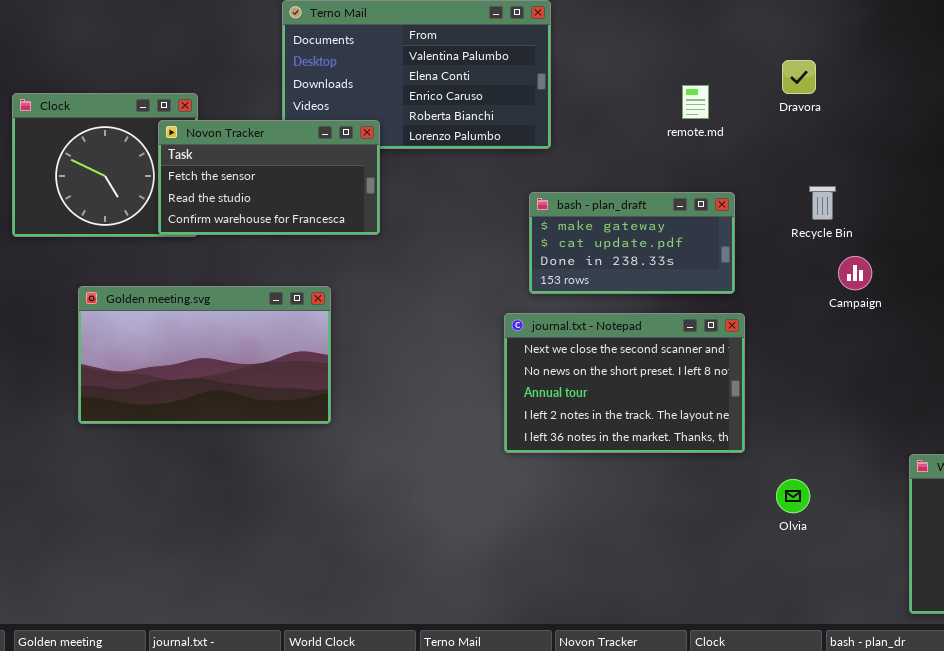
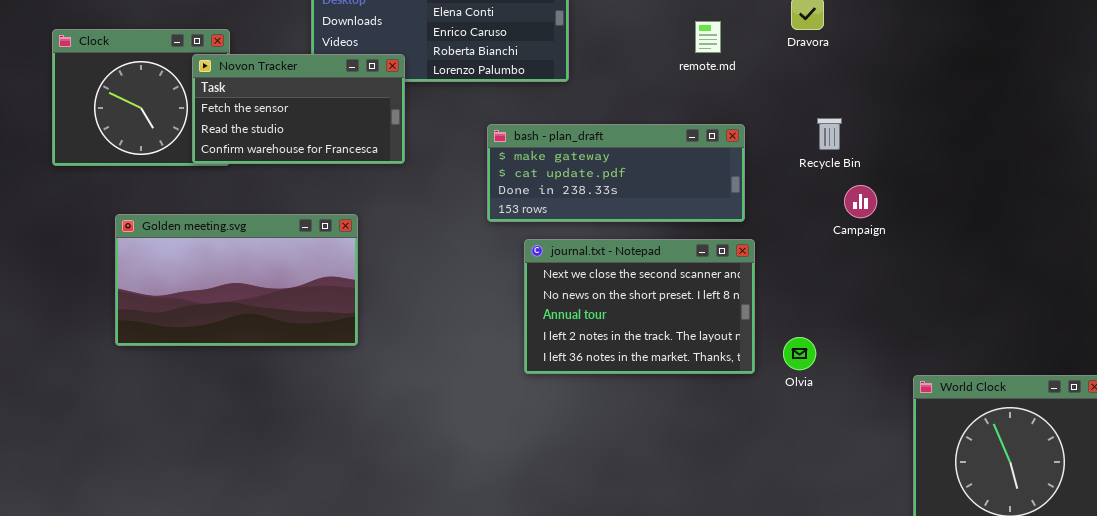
bash - plan_draft: [529,192,735,294] -> [487,124,745,222], resized
Olvia: [776,479,810,513] -> [783,337,816,370], moved

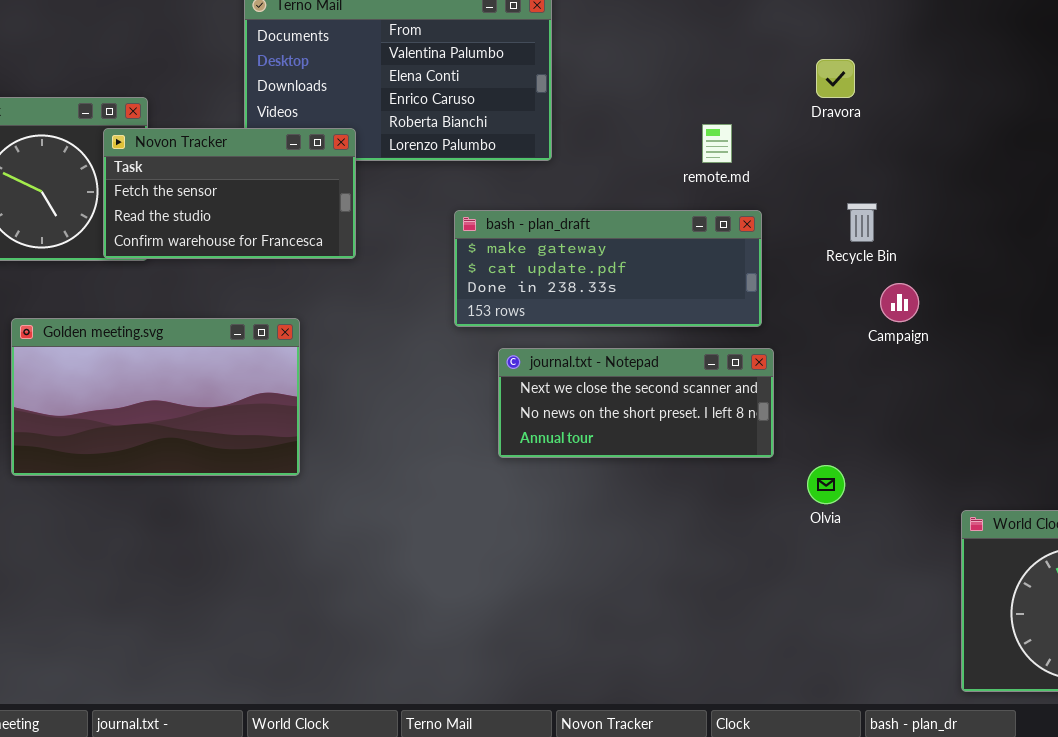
remote.md: [695,21,721,53] -> [702,124,732,163], moved
journal.txt - Notepad: [524,239,755,374] -> [498,348,774,458], resized

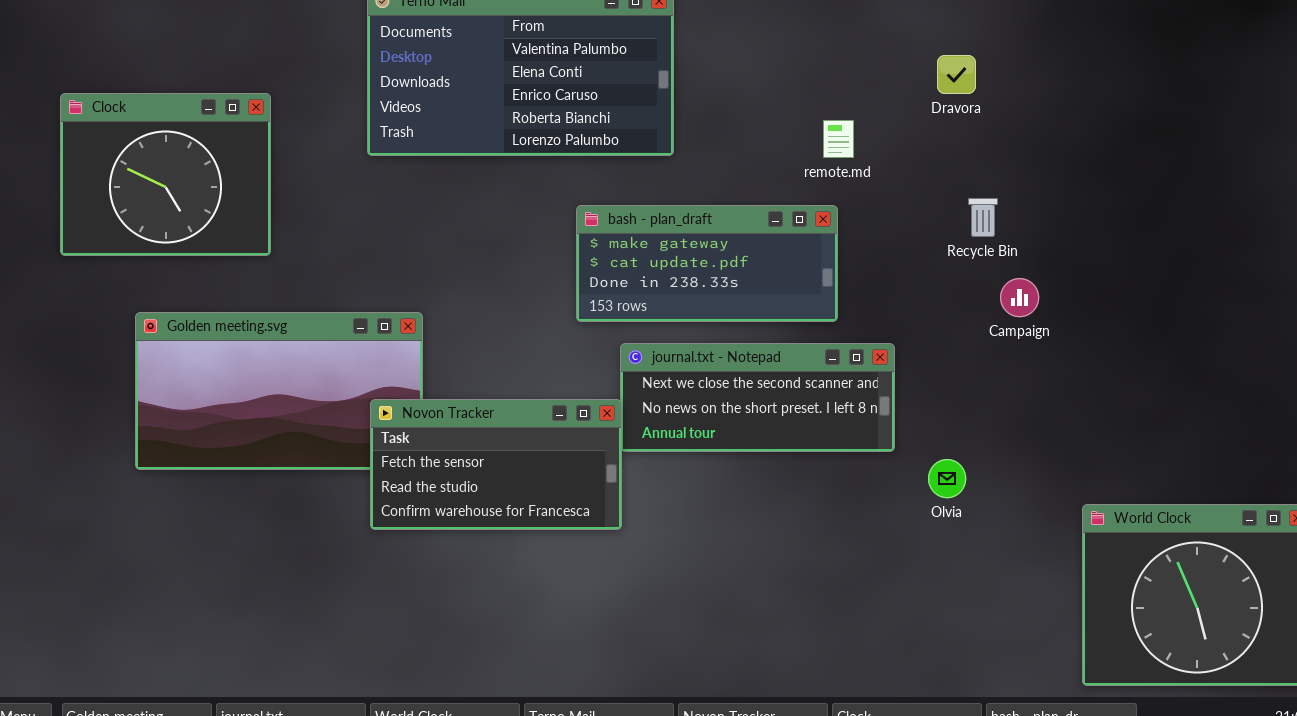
Novon Tracker: [103,128,356,259] -> [370,399,622,530], moved
bash - plan_draft: [454,210,762,327] -> [576,205,838,322], resized

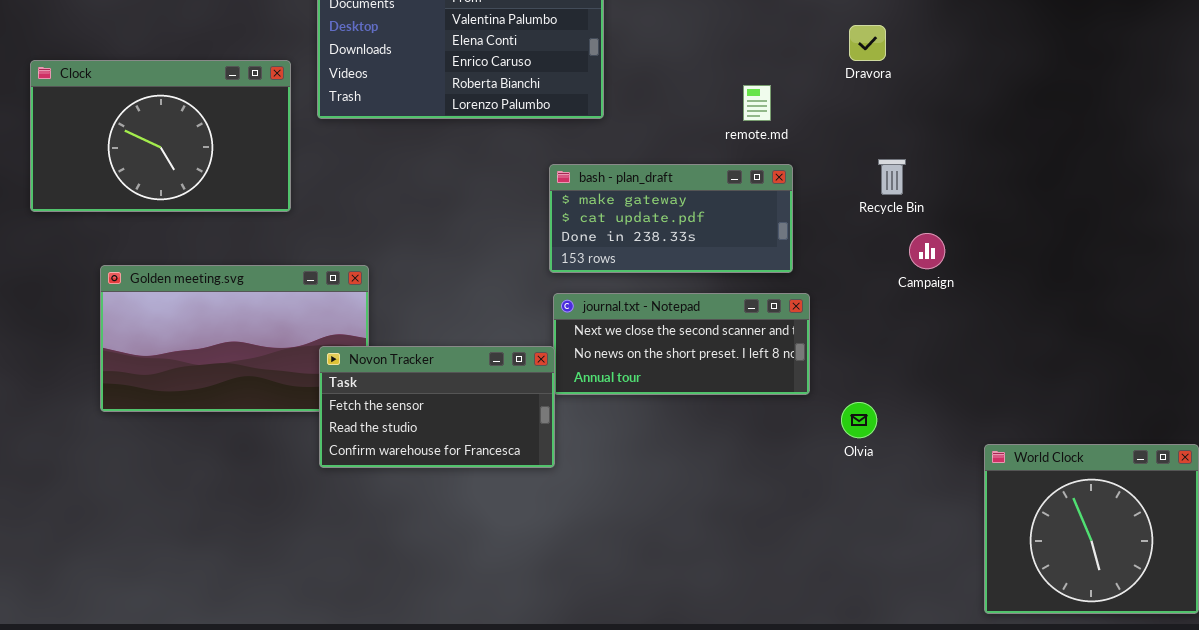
Clock: [60,93,271,256] -> [30,60,291,212], resized
bash - plan_draft: [576,205,838,322] -> [549,164,793,273], moved

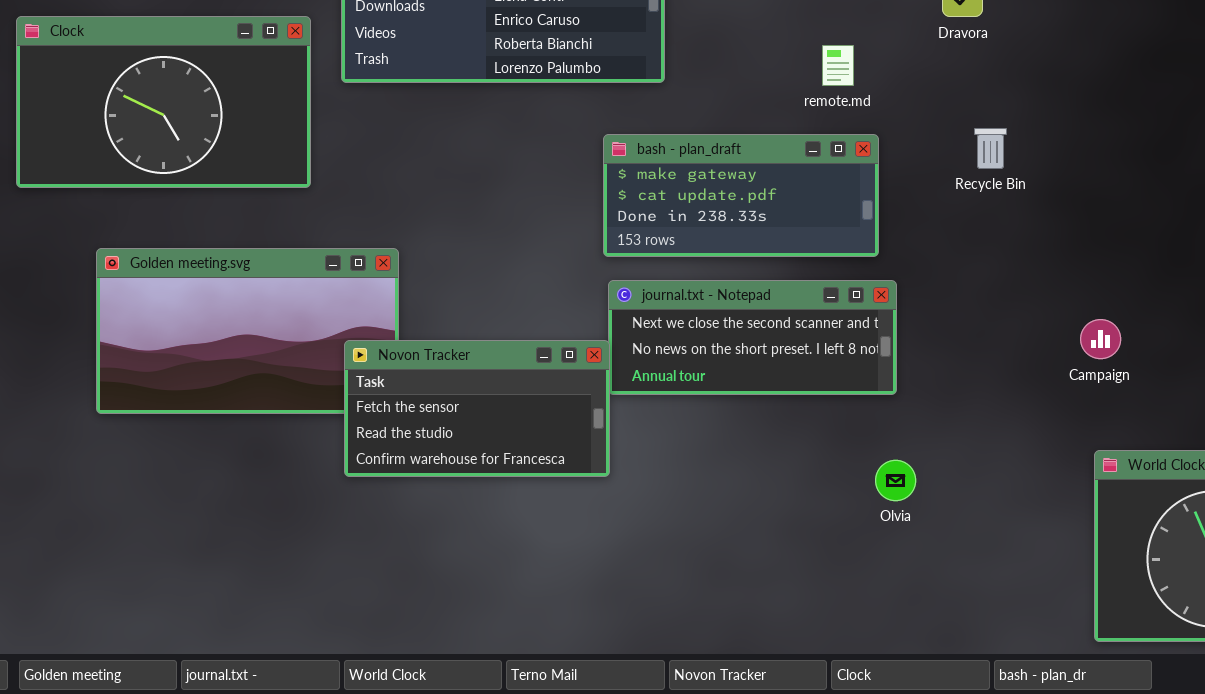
Campaign: [909,233,945,269] -> [1080,319,1121,359], moved
Olvia: [841,402,877,438] -> [875,460,916,501], moved

